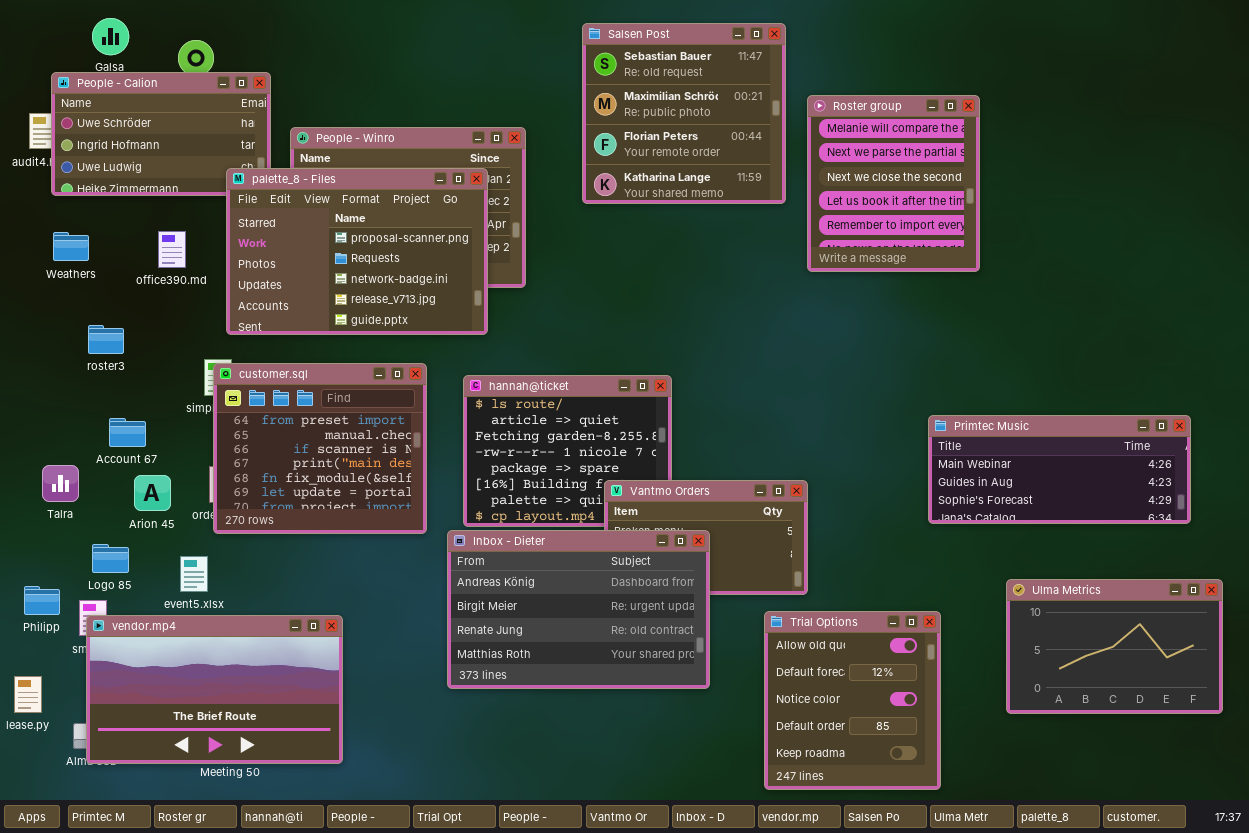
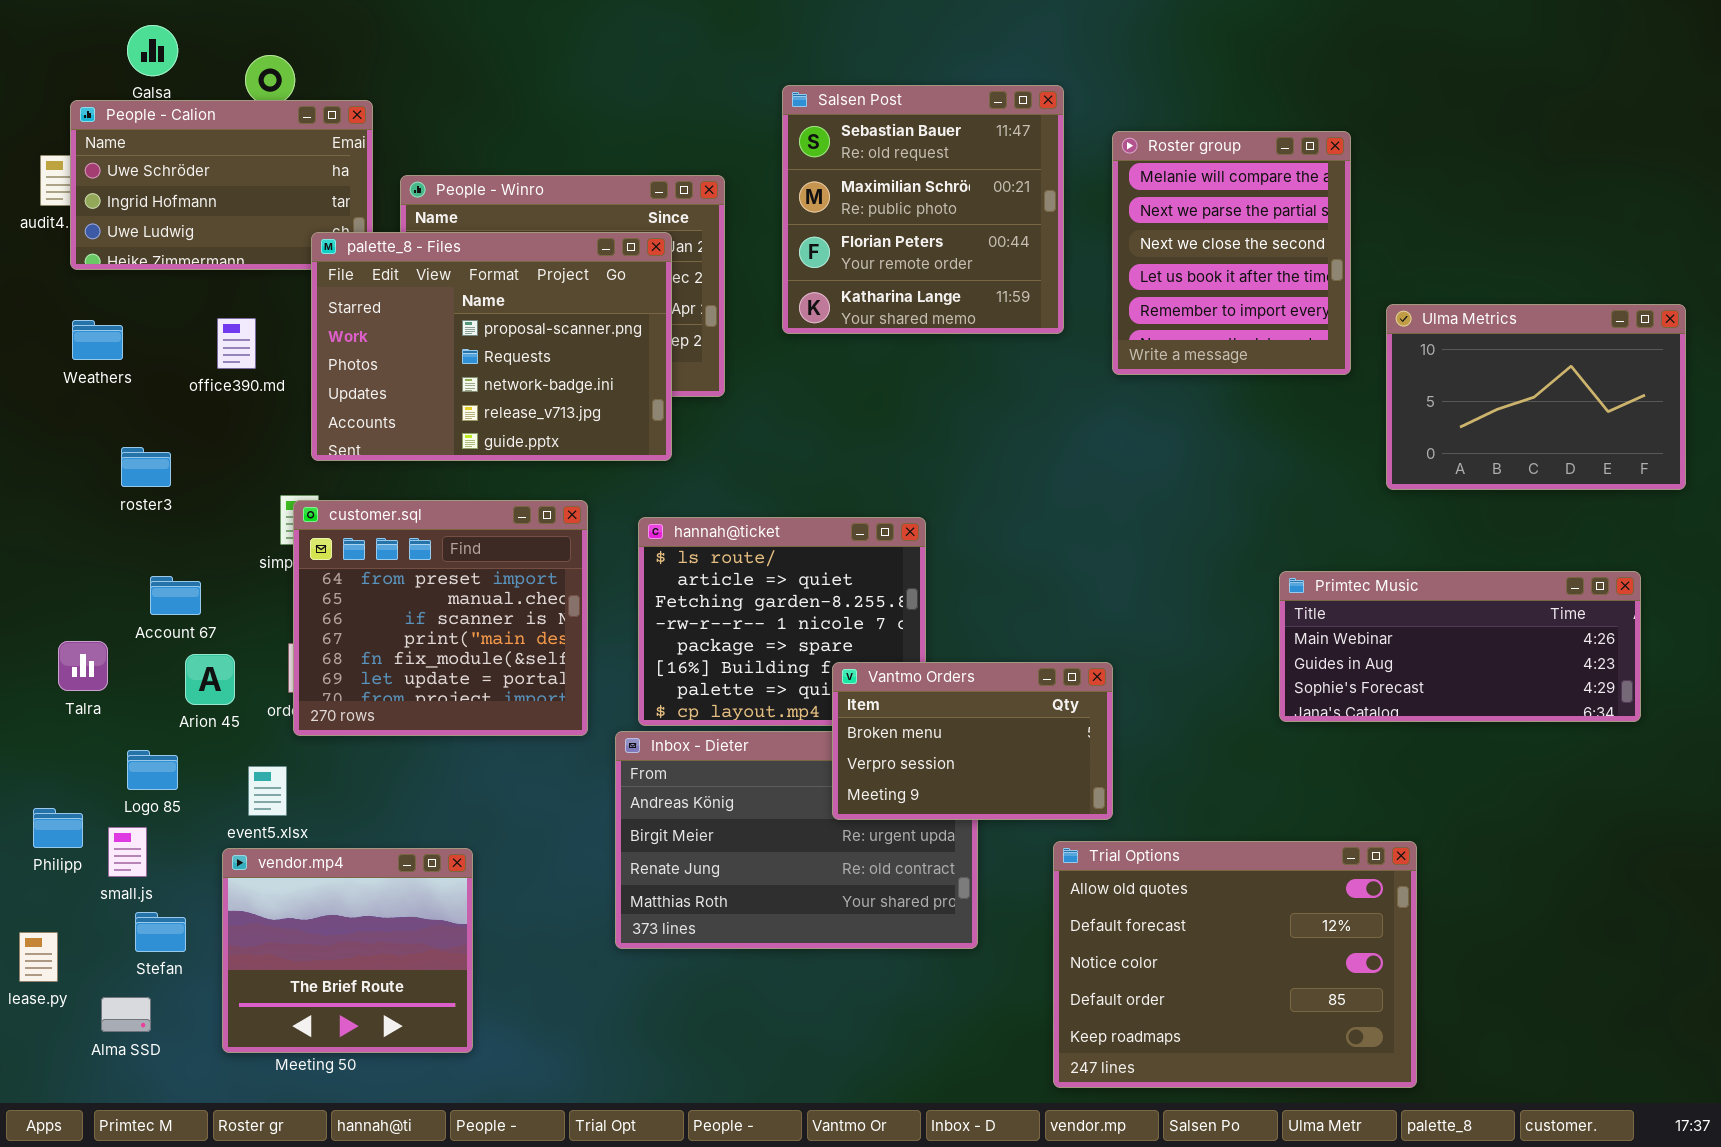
Salsen Post: [582,23,786,204] -> [782,85,1064,334], moved
Vantmo Orders: [604,480,808,595] -> [832,662,1113,820], raised
Ulma Metrics: [1006,579,1223,714] -> [1386,304,1686,490], moved
Trial Options: [764,611,941,790] -> [1053,841,1417,1088], resized
vendor.mp4: [86,615,343,764] -> [222,848,473,1053], resized

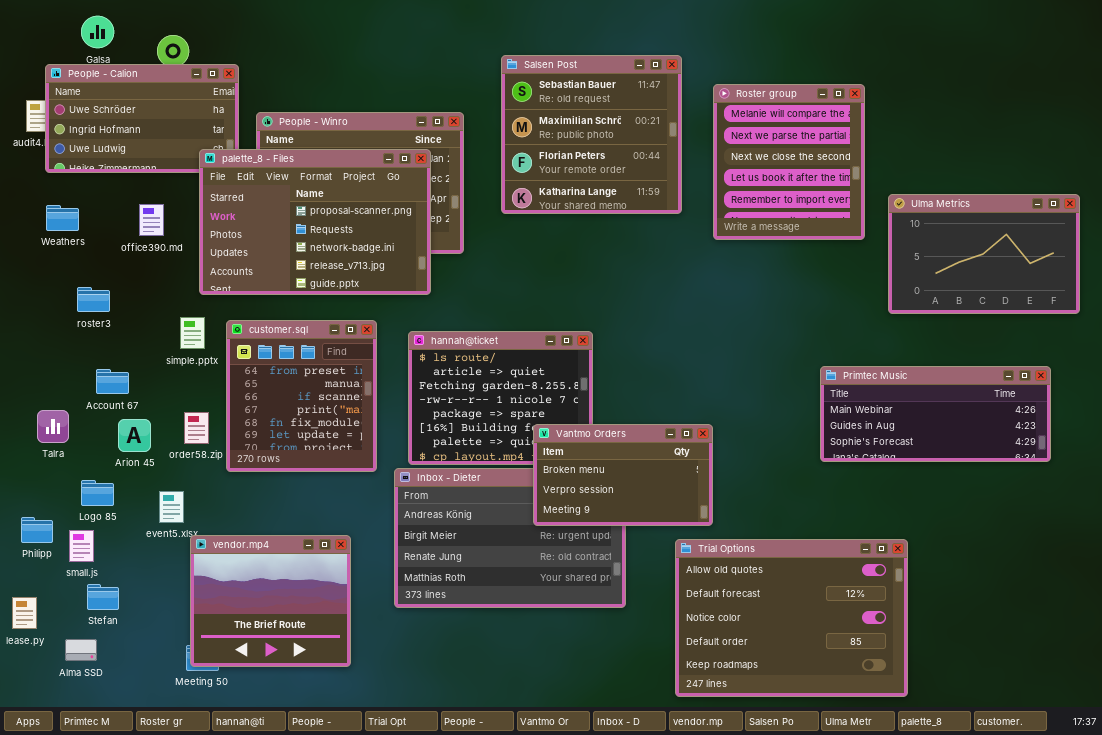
customer.sql: [293,500,588,736] -> [226,320,377,472], resized
vendor.mp4: [222,848,473,1053] -> [190,535,351,667], moved

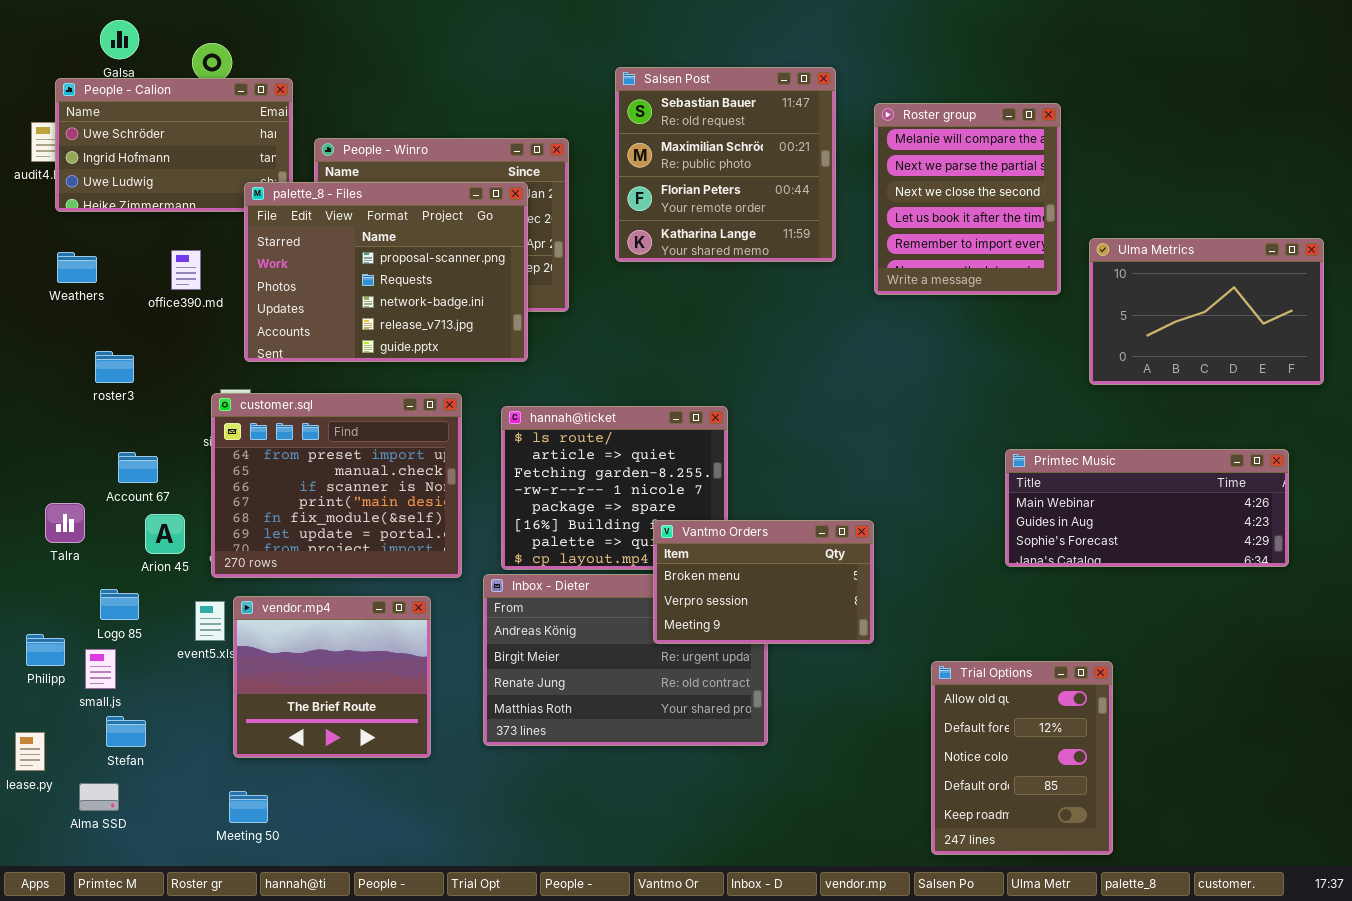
customer.sql: [226,320,377,472] -> [211,393,462,578], resized
vendor.mp4: [190,535,351,667] -> [233,596,431,758], moved
Trial Options: [675,539,908,697] -> [931,661,1113,855], resized

